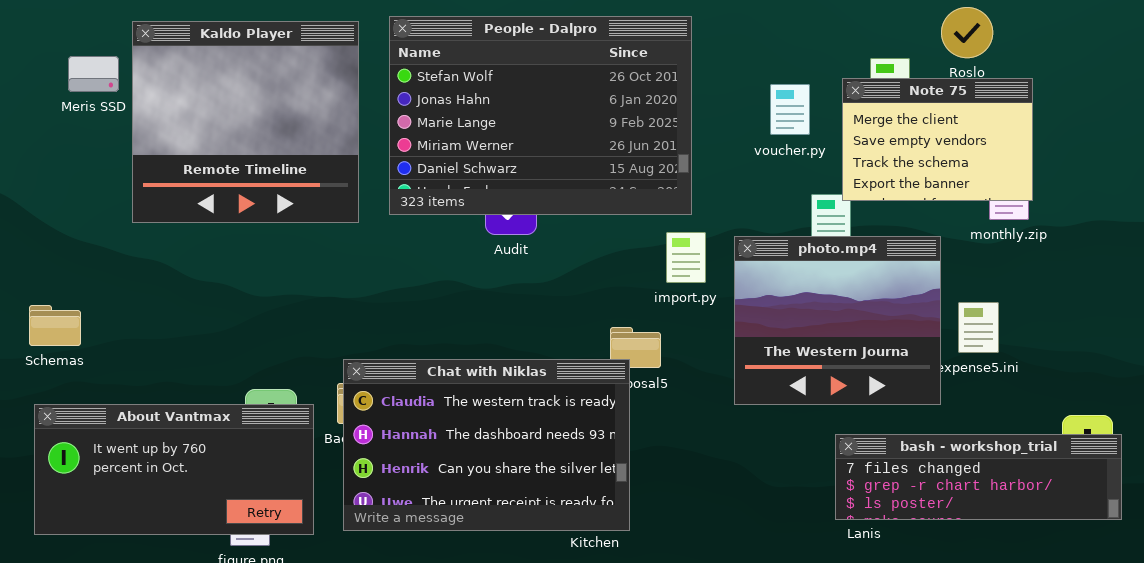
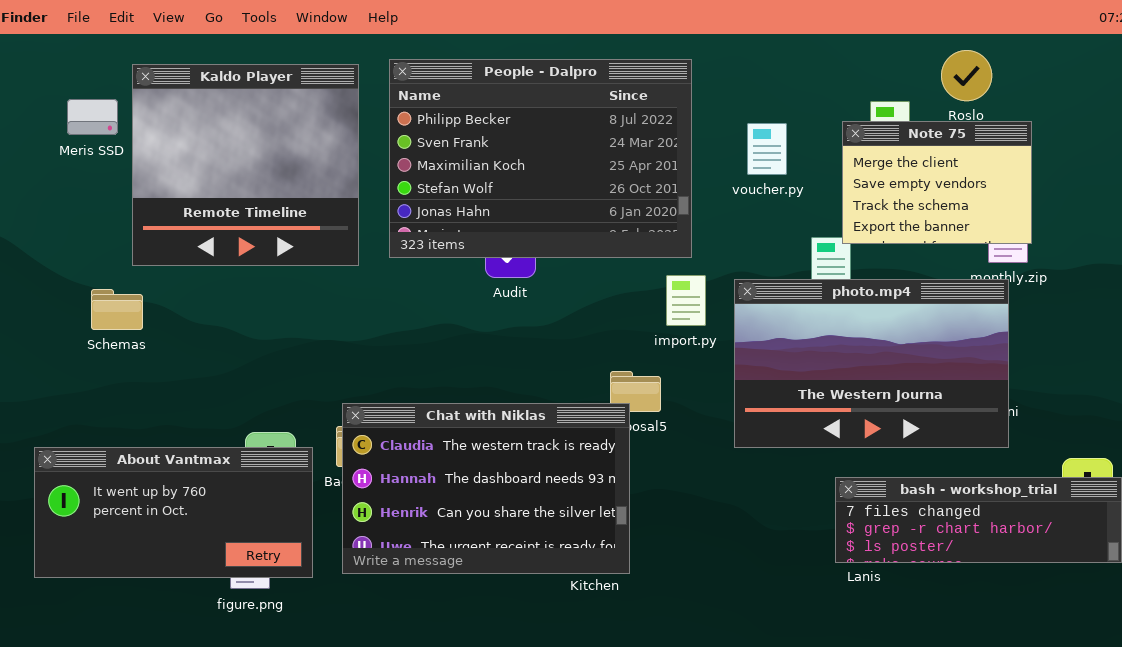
People - Dalpro: [389,16,692,215] -> [389,59,692,258], scrolled up 3 rows
voucher.py: [770,84,810,135] -> [747,123,787,175], moved
photo.mp4: [734,236,941,405] -> [734,279,1009,448], resized
Schemas: [29,305,81,346] -> [91,289,143,330], moved

